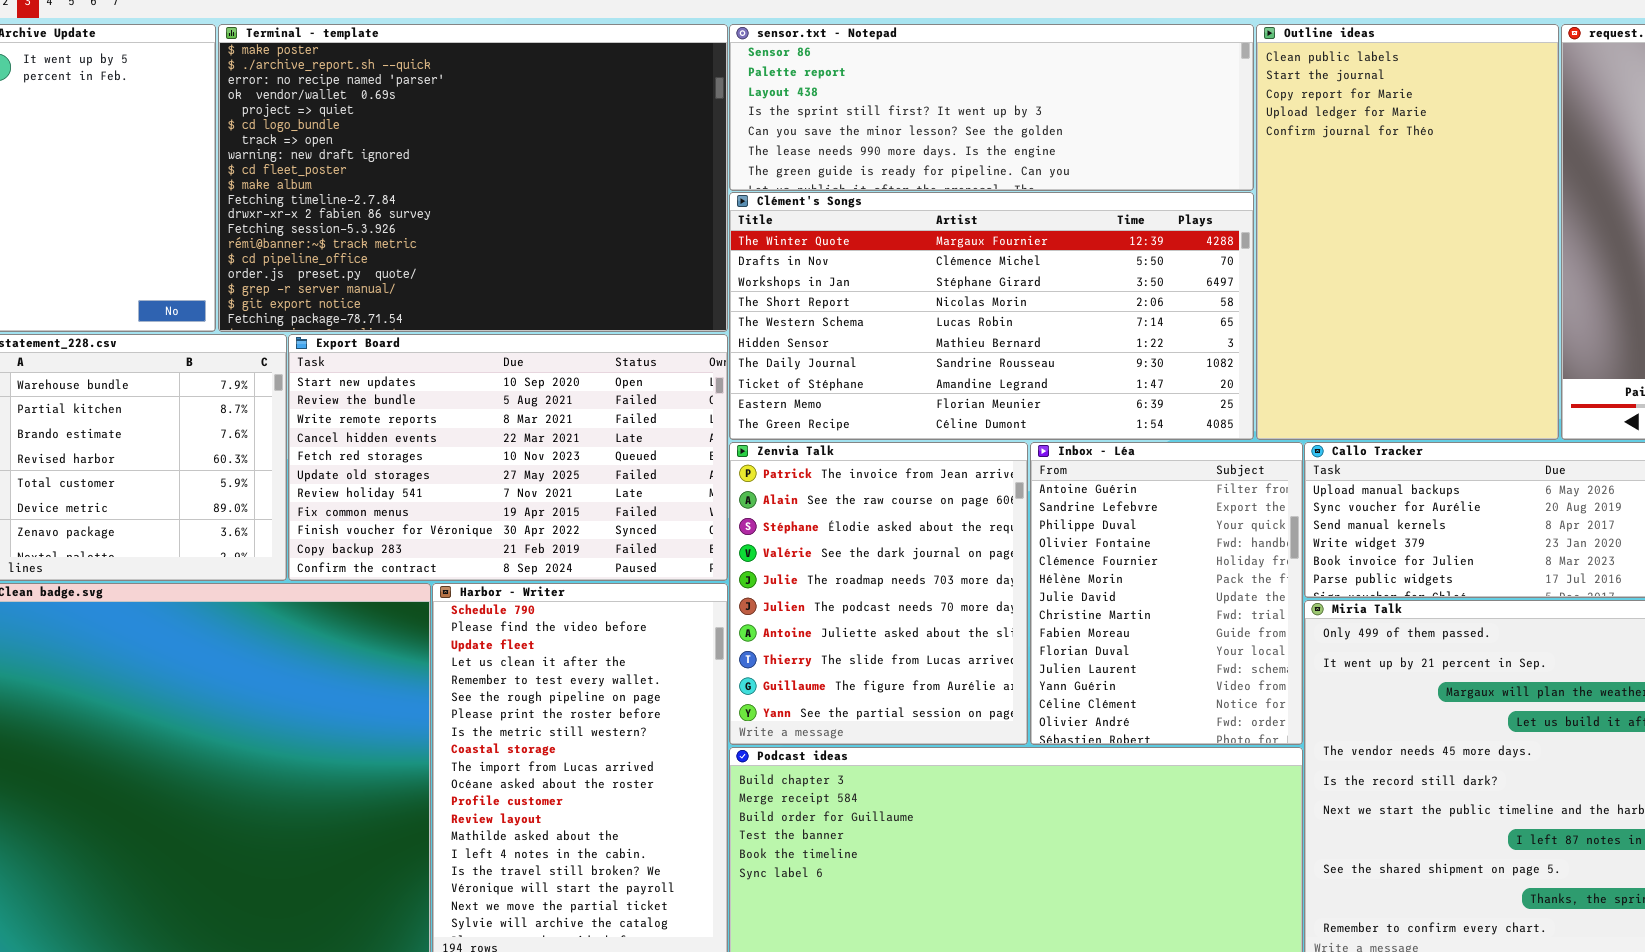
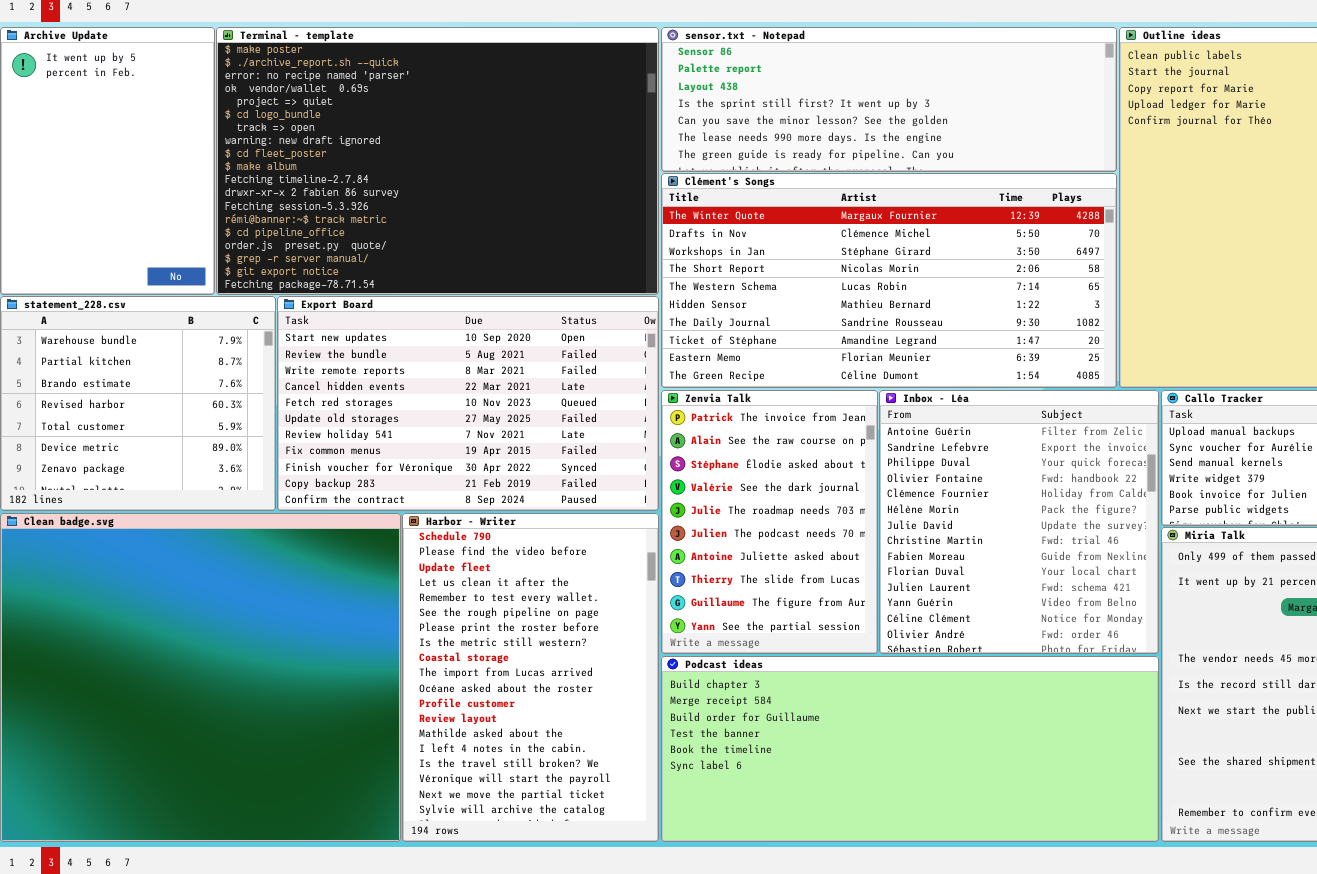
Zenvia Talk: [729,442,1028,745] -> [661,390,878,654], resized
Inbox - Léa: [1030,442,1303,745] -> [879,390,1159,654], resized

